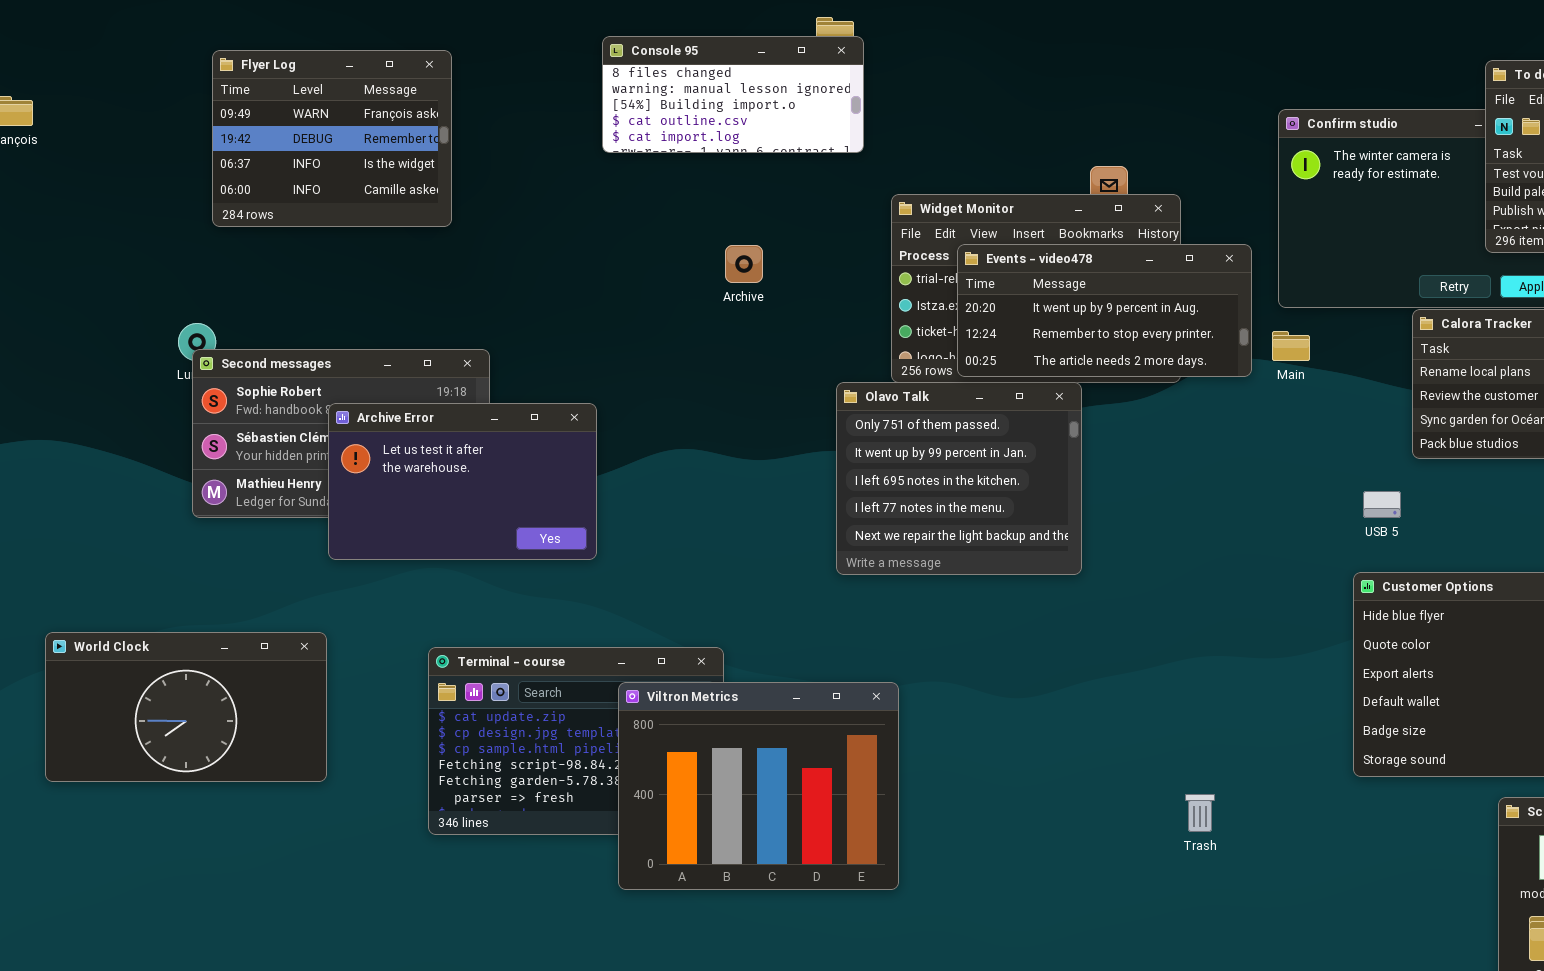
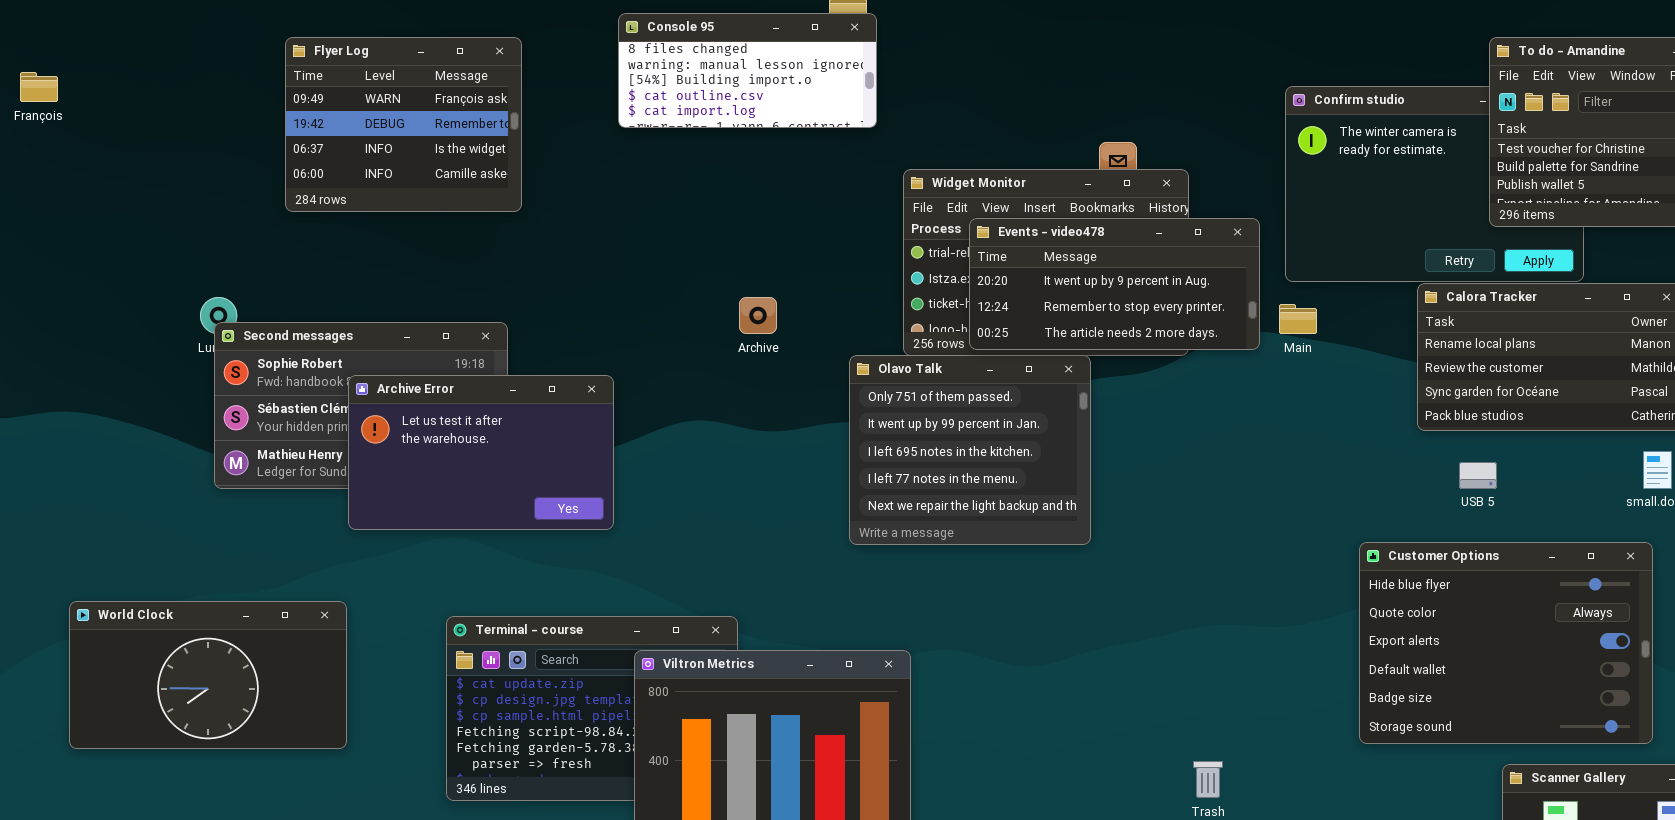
Flyer Log: [212,50,452,227] -> [285,37,522,212], moved
Archive: [725,245,763,283] -> [739,297,777,334], moved
USB 5: [1363,491,1401,518] -> [1459,462,1497,489], moved

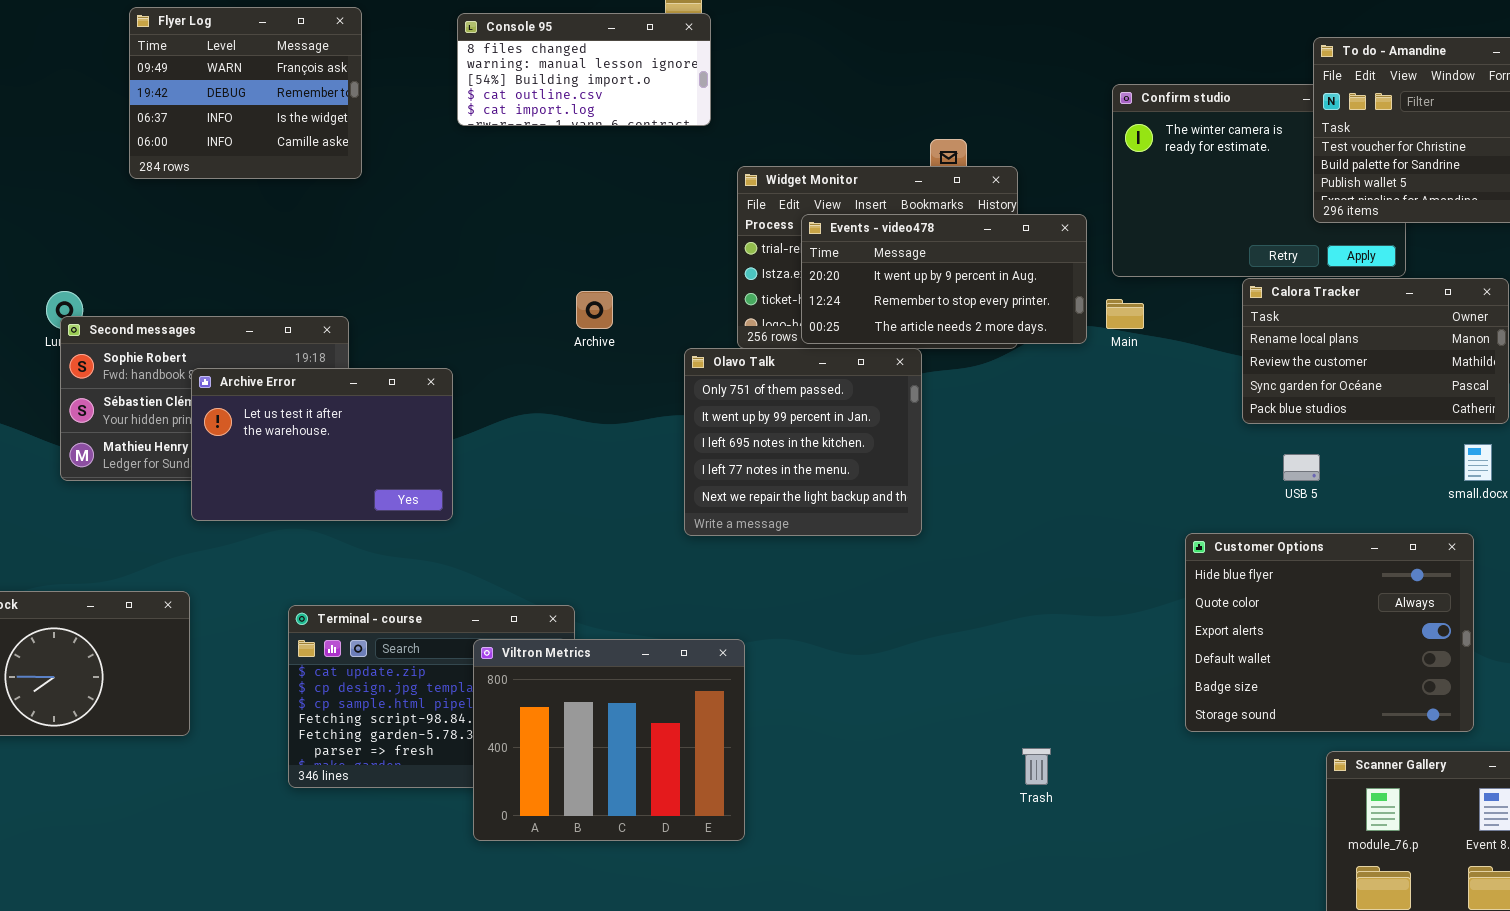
Flyer Log: [285,37,522,212] -> [129,7,362,179], moved

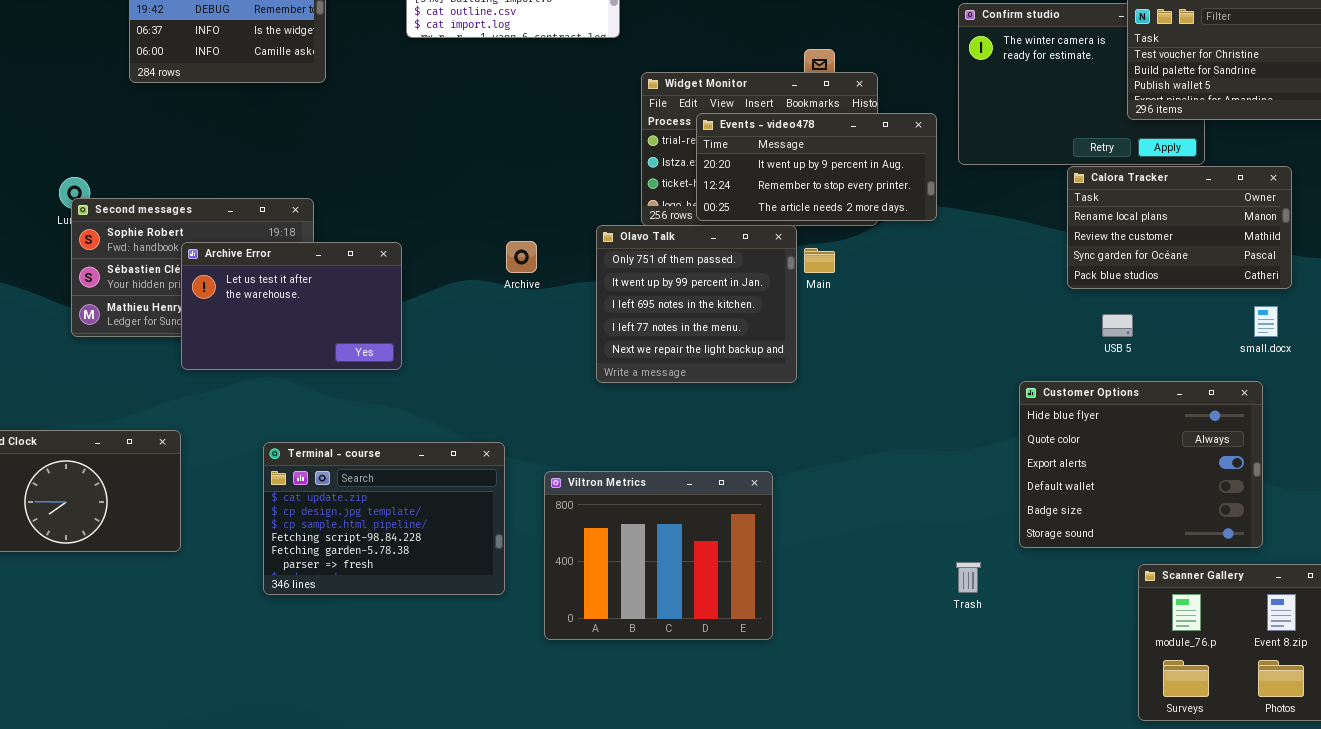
Archive: [576,291,613,329] -> [506,241,537,273], moved
Main: [1106,299,1144,329] -> [804,248,835,273], moved
Viltron Metrics: [473,639,745,841] -> [544,471,773,640], moved
Trash: [1022,748,1051,785] -> [956,562,981,593], moved

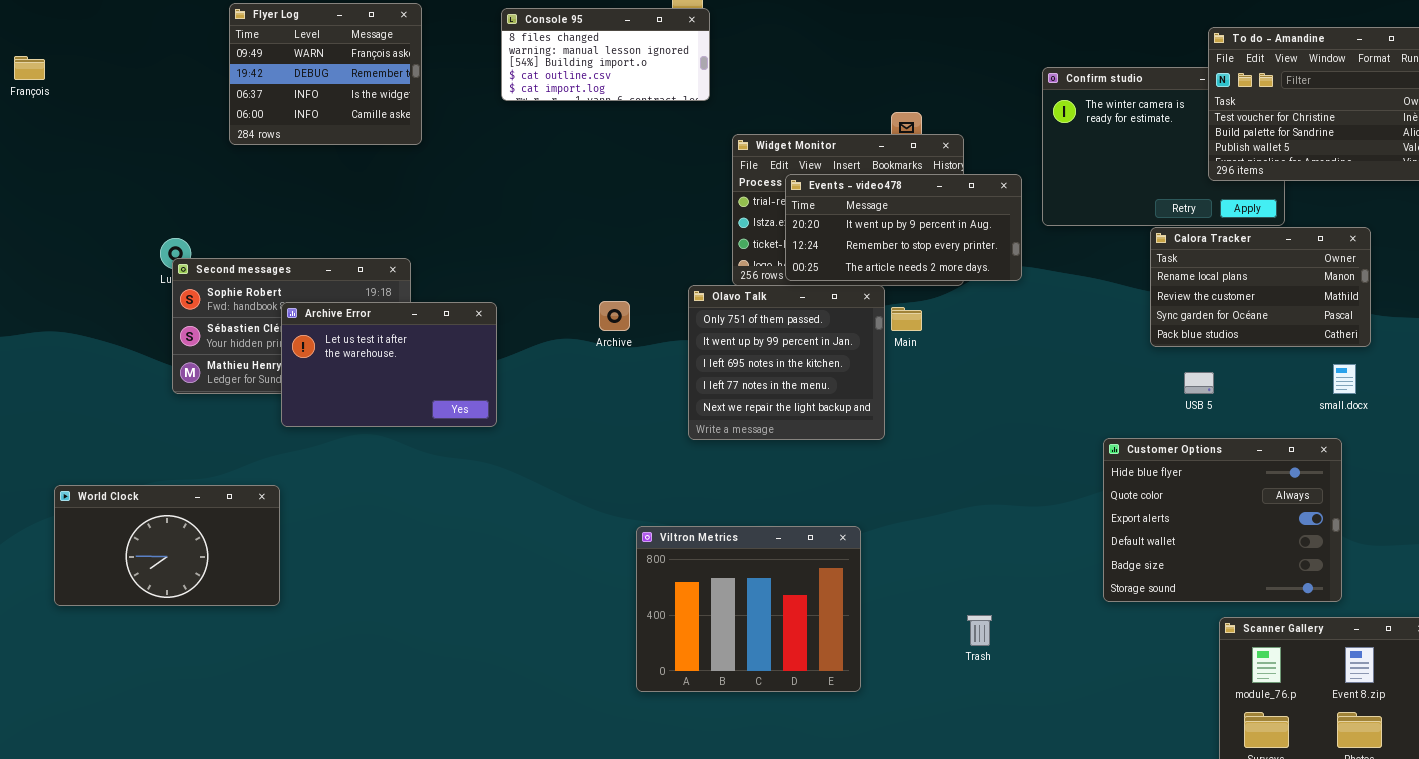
Terminal - course: [263,442,505,595] -> none, closed
Trash: [956,562,981,593] -> [967,615,992,646], moved

